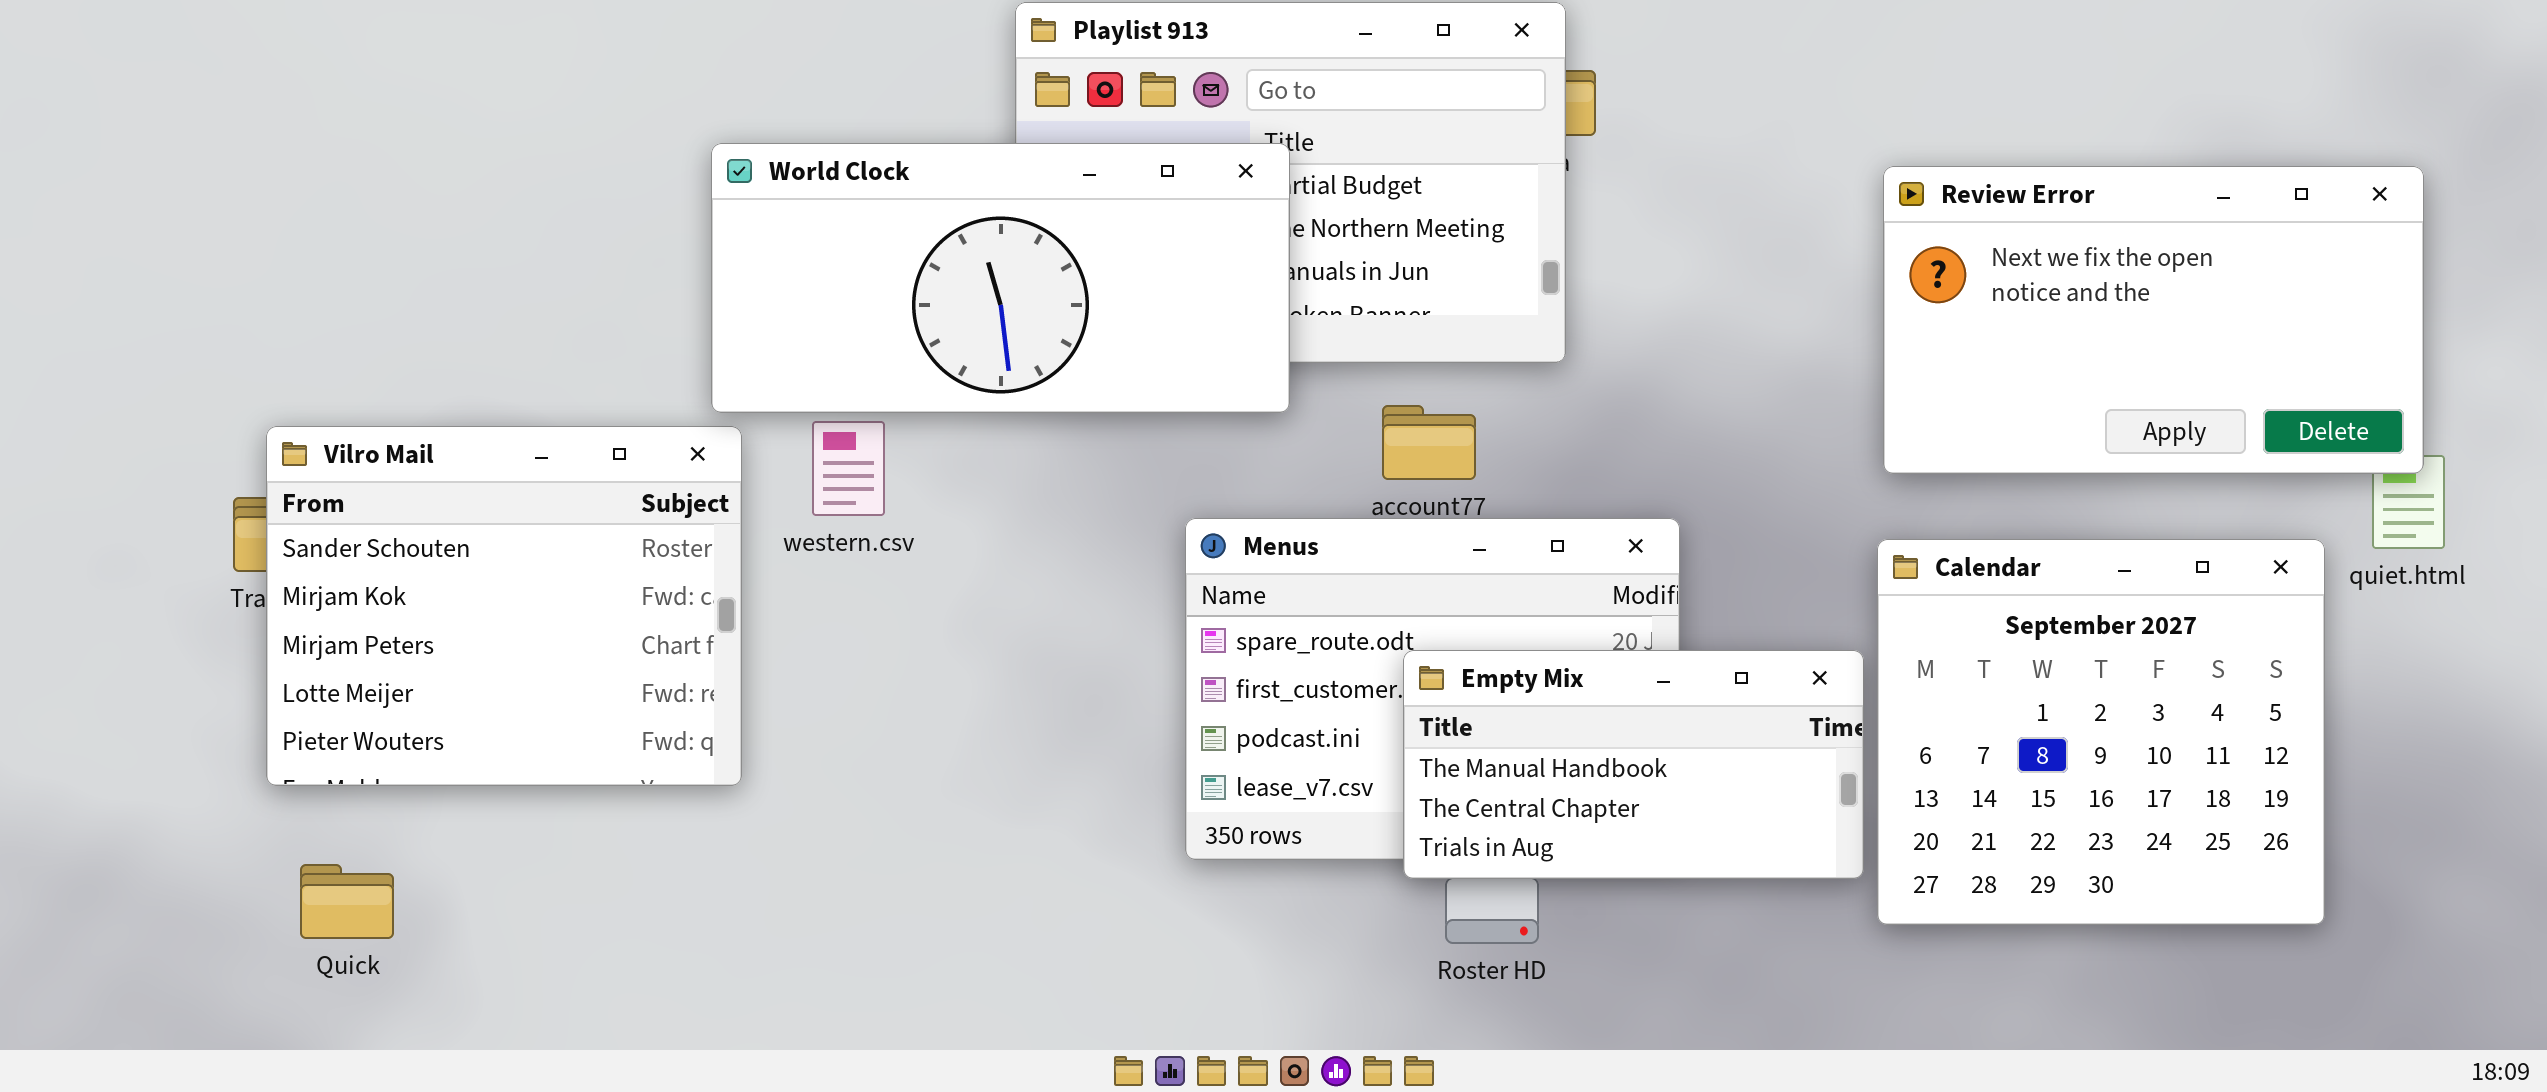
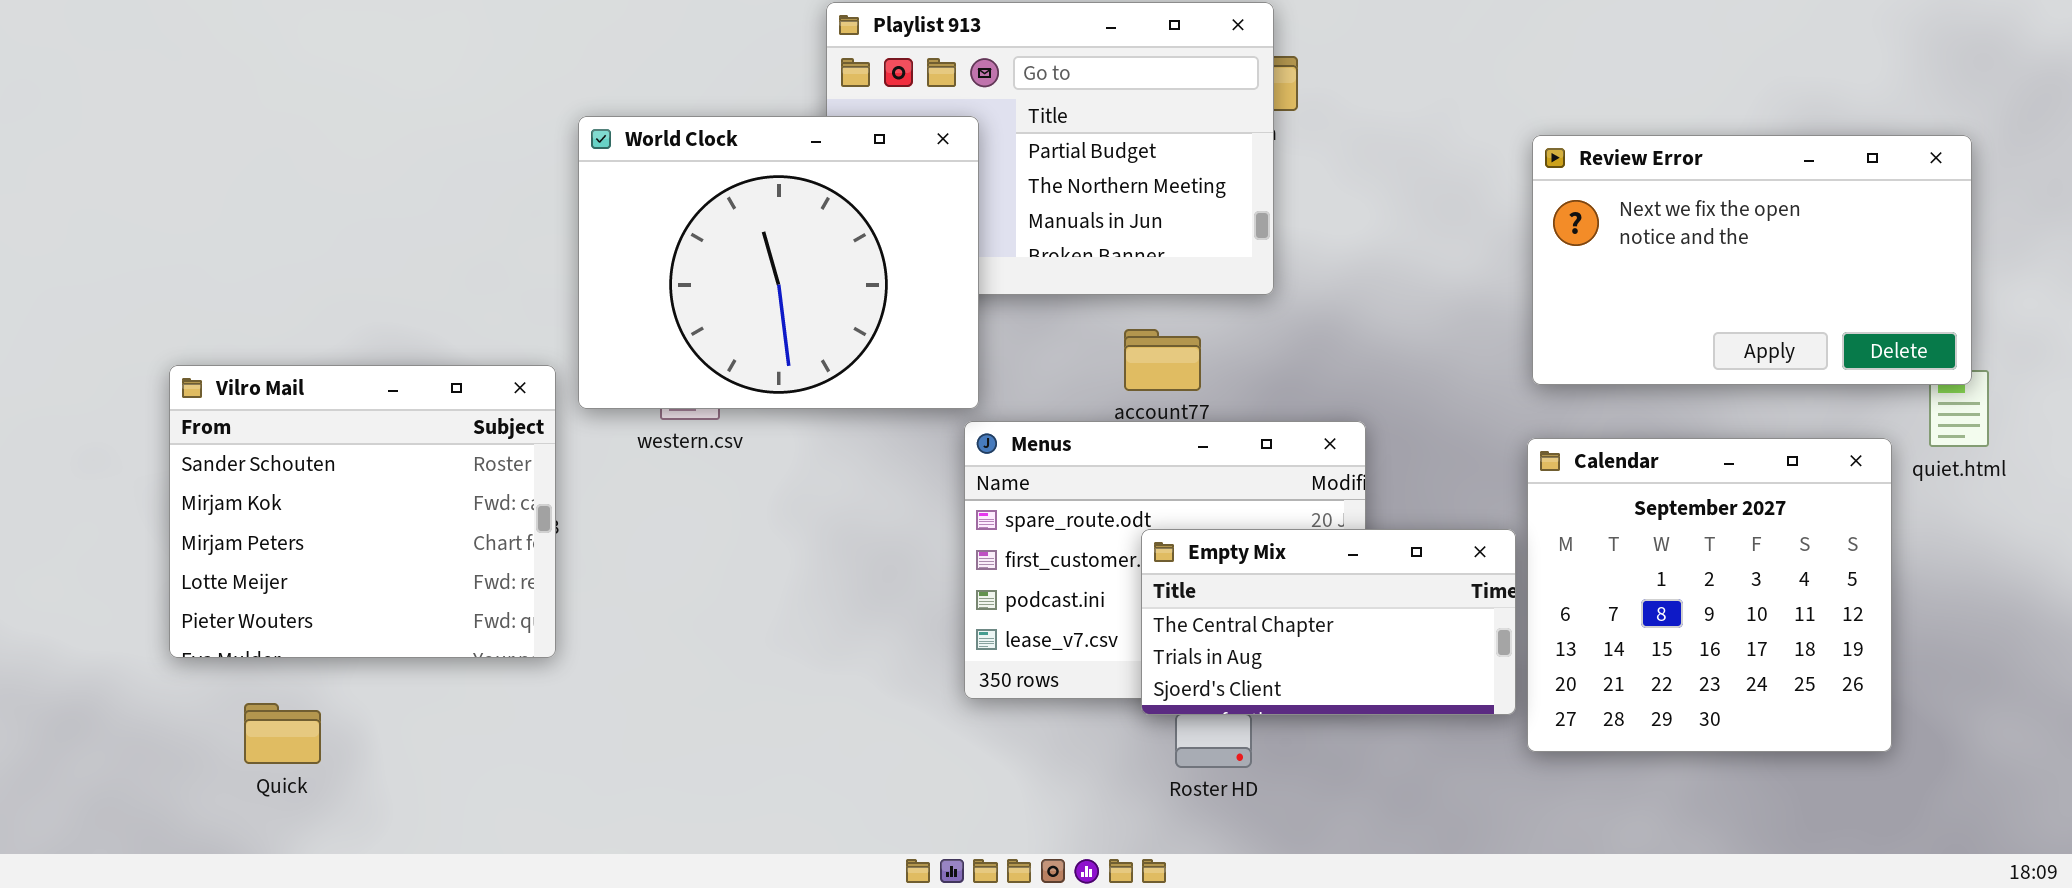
World Clock: [711,143,1290,413] -> [578,116,979,409], resized
Vilro Mail: [266,426,742,786] -> [169,365,556,658], moved
Empty Mix: [1403,650,1864,879] -> [1141,529,1516,715], scrolled down 1 row

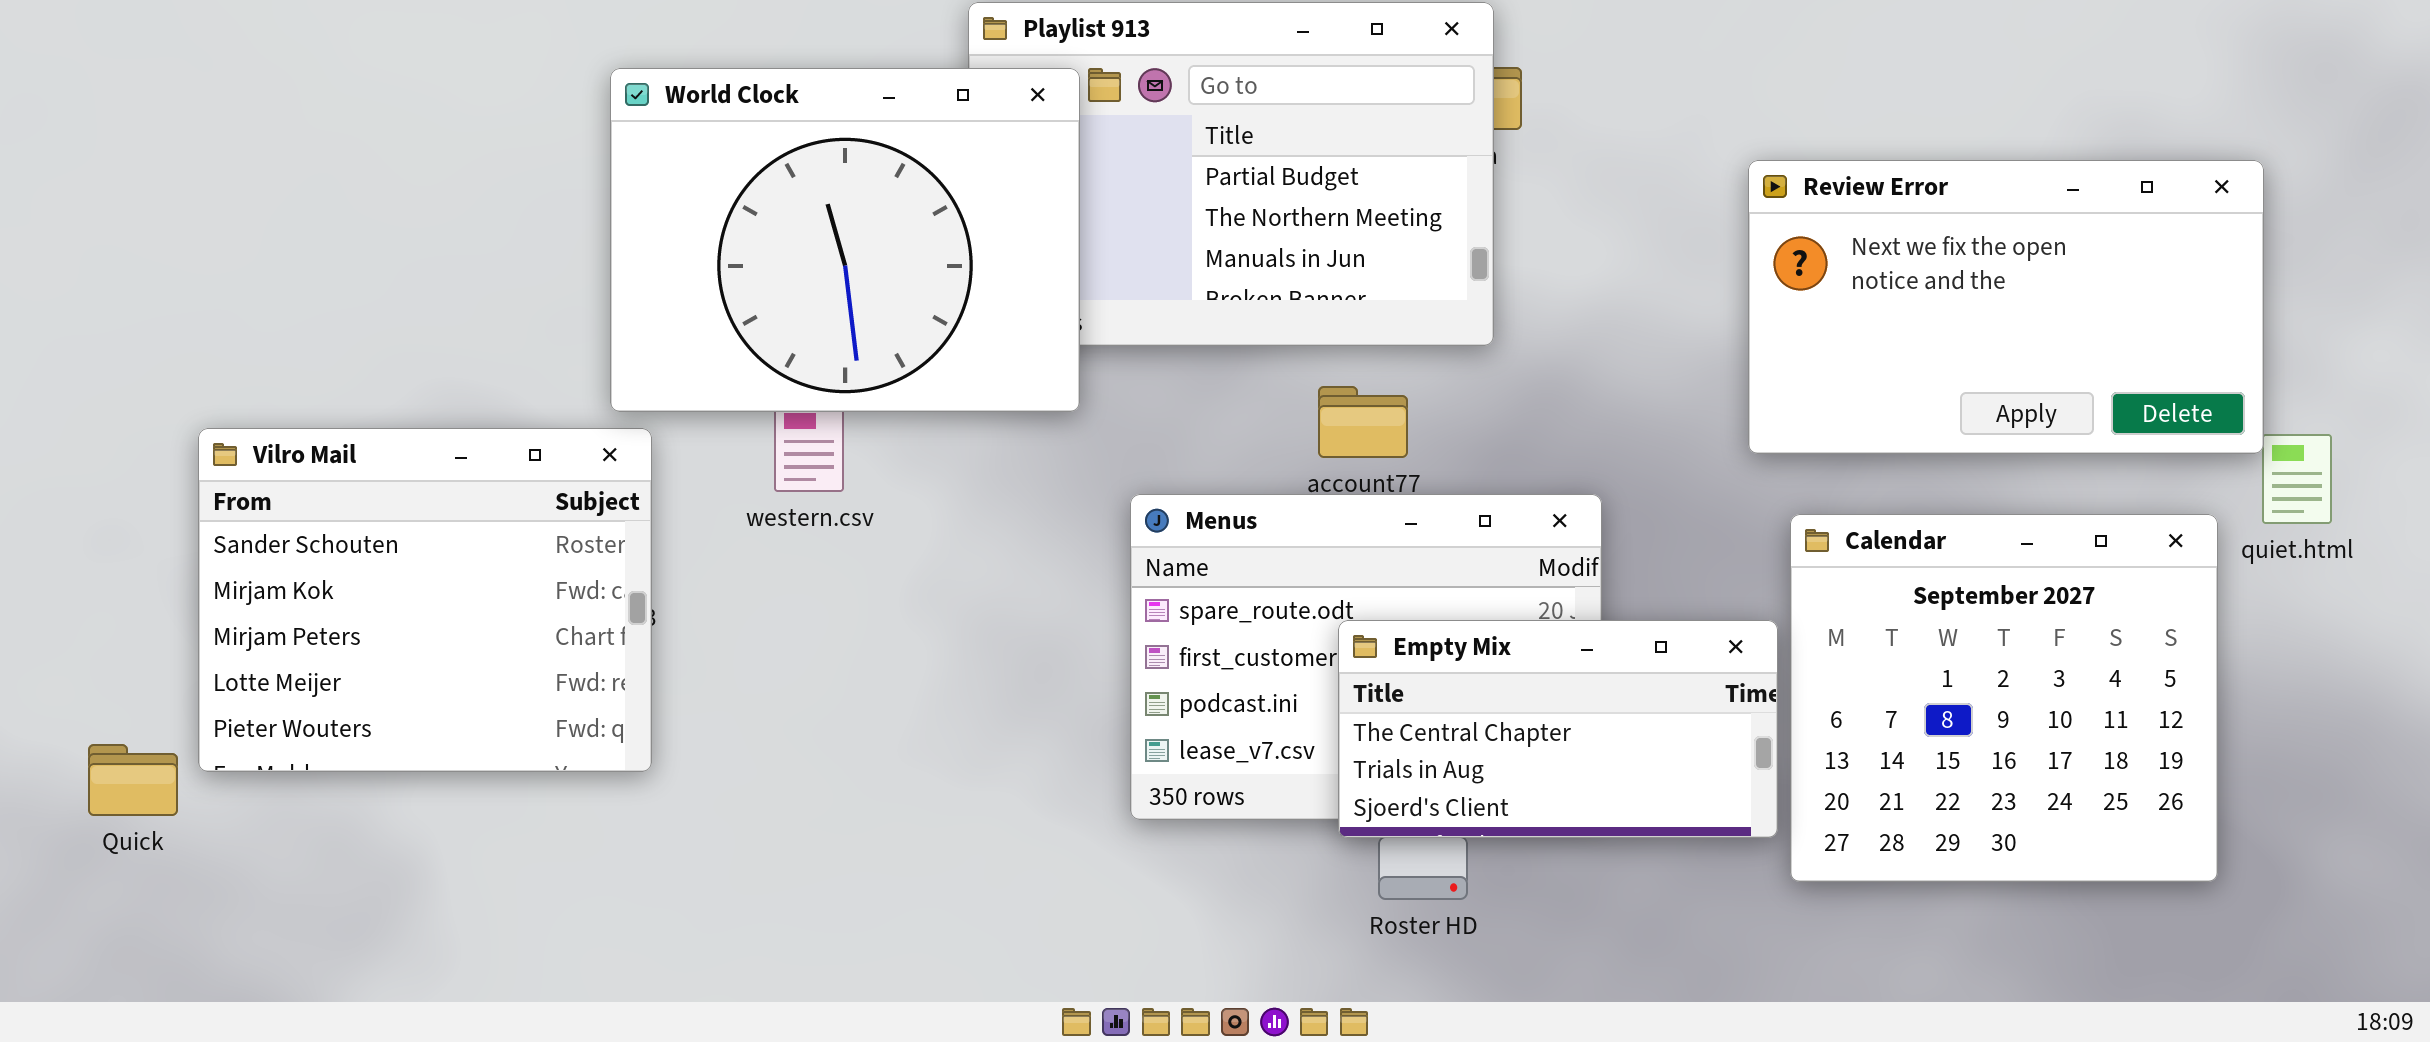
World Clock: [578,116,979,409] -> [610,68,1080,412], moved
Review Error: [1532,135,1972,385] -> [1748,160,2264,454], moved
Quick: [244,703,321,764] -> [88,744,178,816], moved

